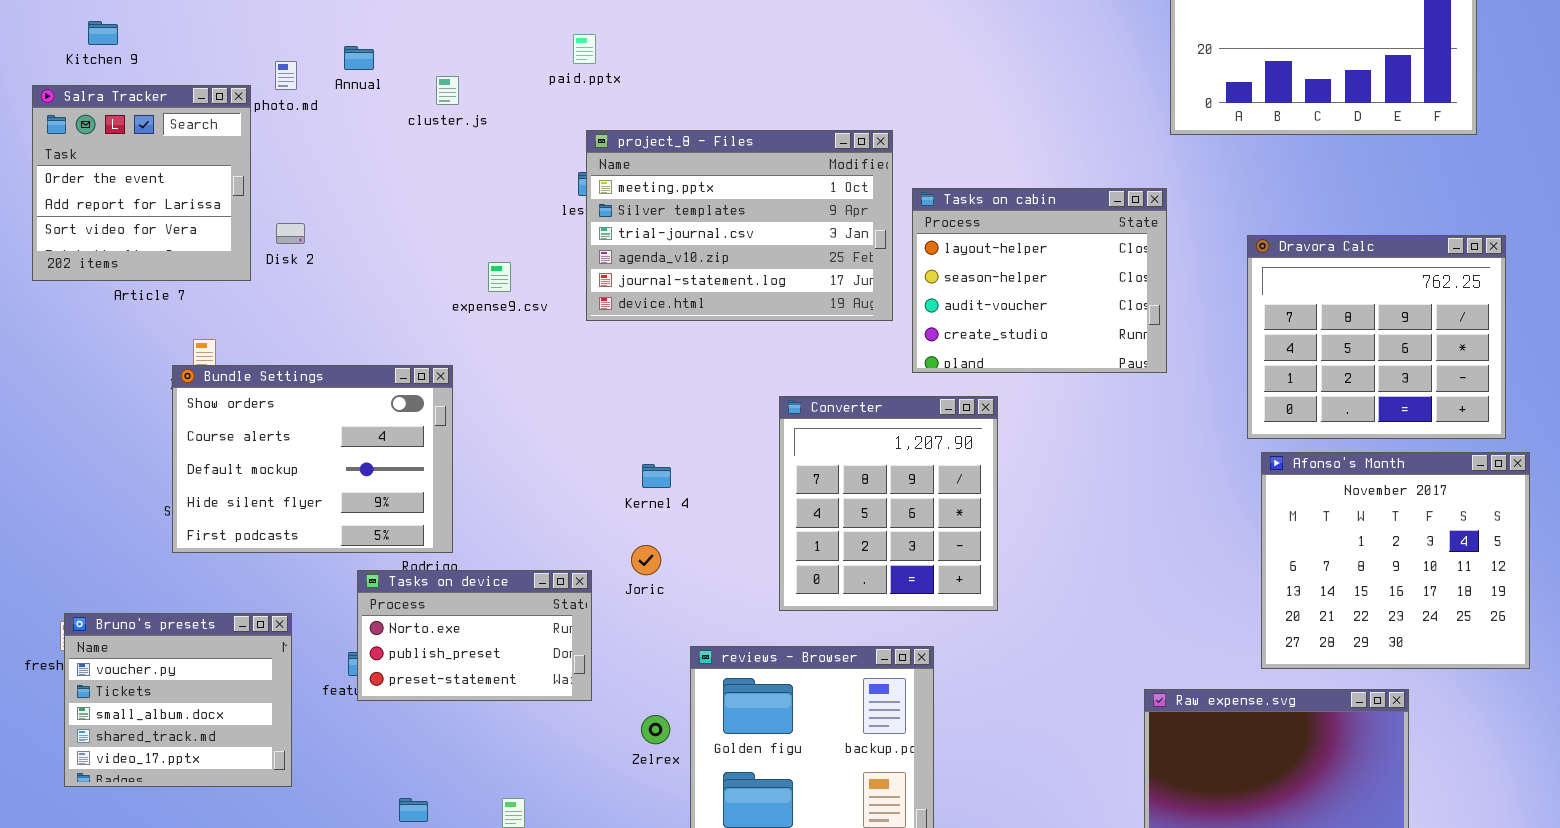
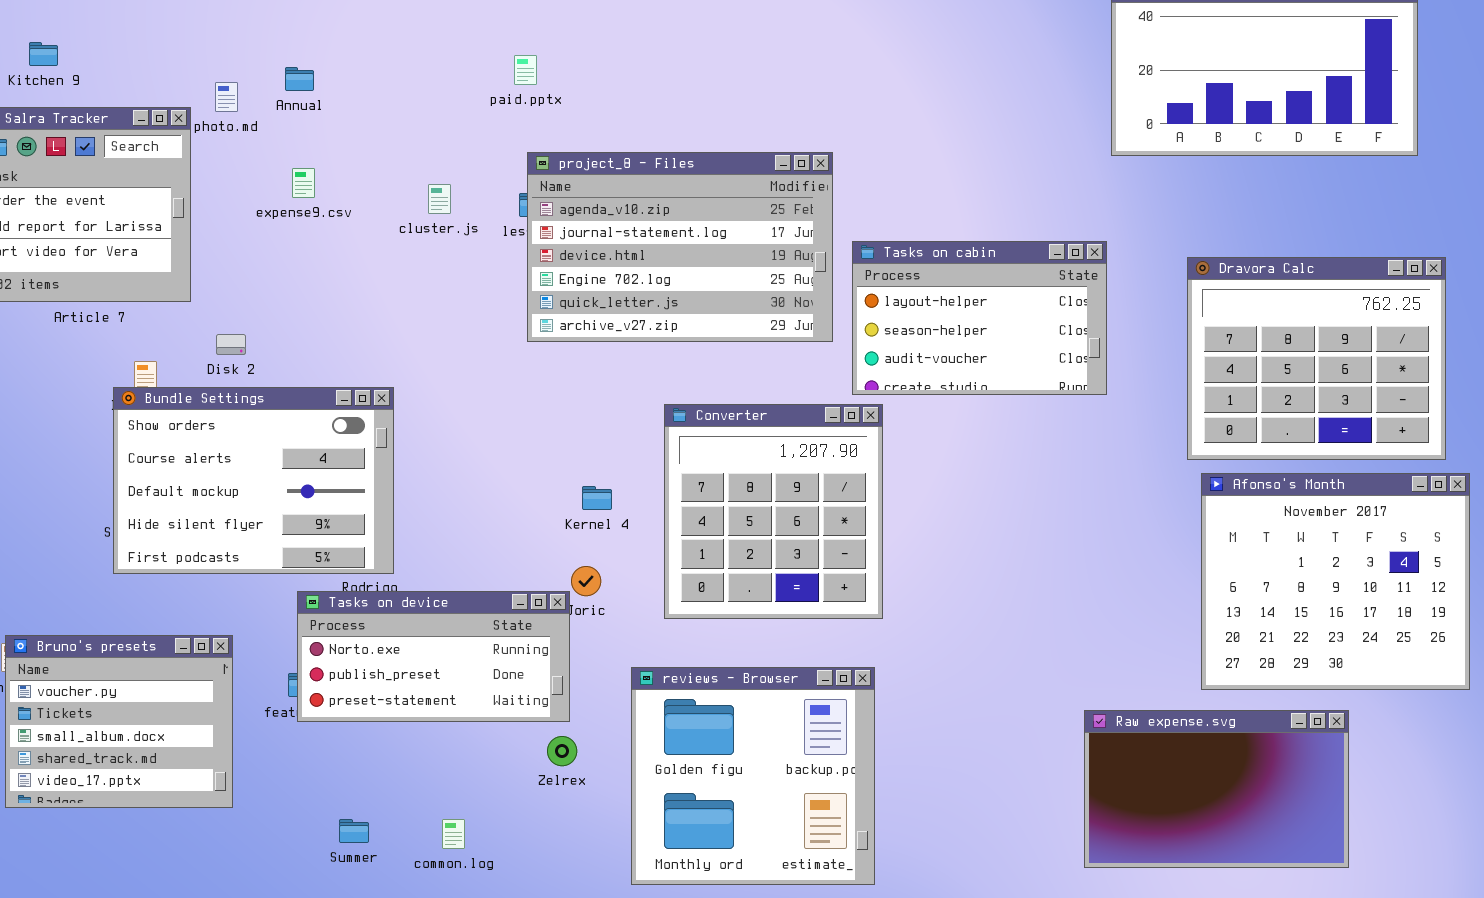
cluster.js: [436,76,459,105] -> [428,184,451,214], moved
project_8 - Files: [586,130,893,321] -> [527,152,833,342], scrolled down 3 rows
Tasks on cabin: [912,188,1167,373] -> [852,241,1107,395], resized
Disk 2: [276,223,305,244] -> [216,334,246,355], moved
expense9.csv: [488,262,511,292] -> [292,168,315,198], moved
Converter: [779,396,998,611] -> [664,404,883,619], moved
Tasks on device: [357,570,592,701] -> [297,591,570,722], resized
Zelrex: [641,715,670,744] -> [547,736,577,766], moved

